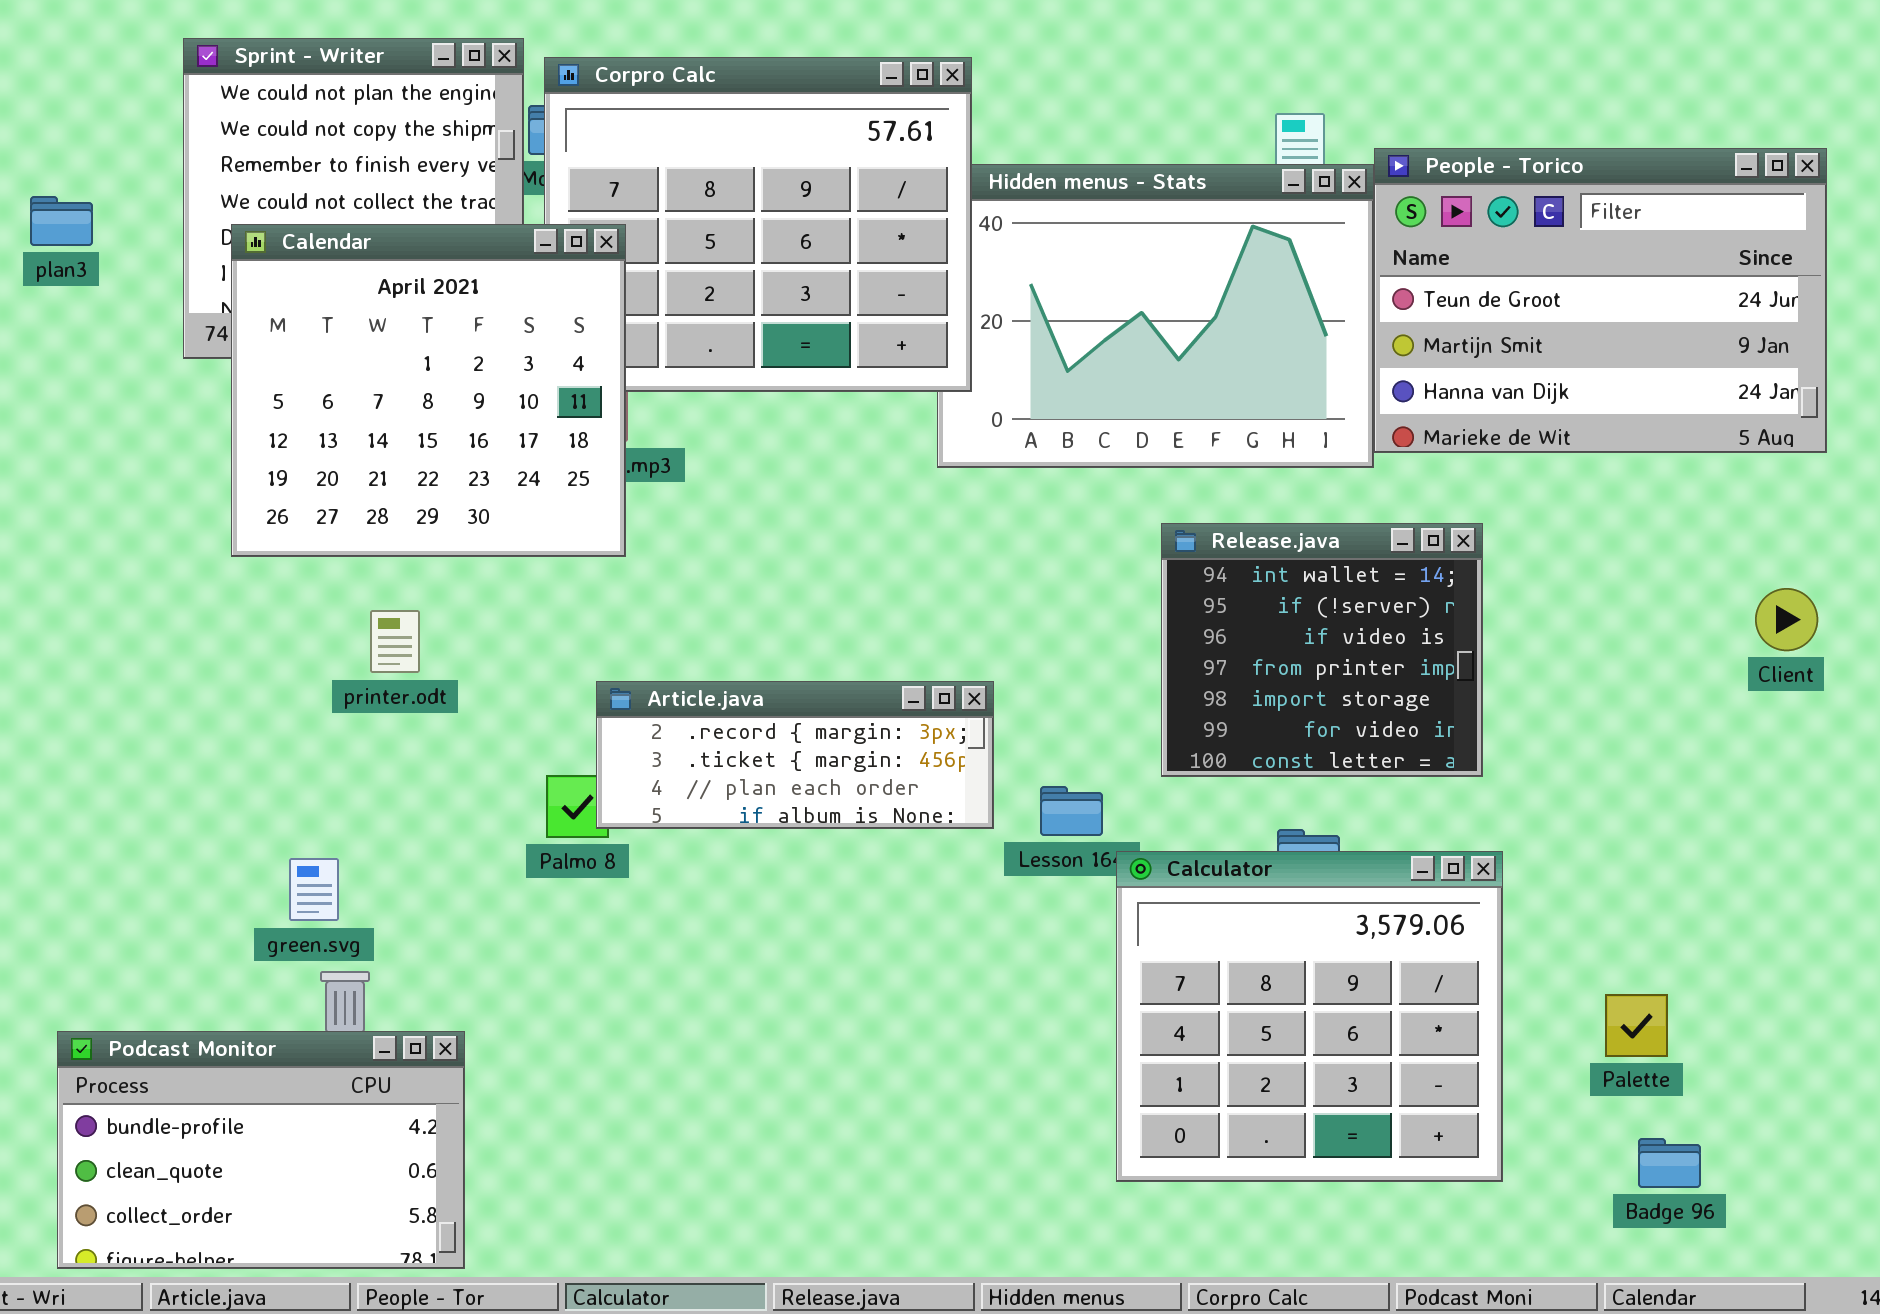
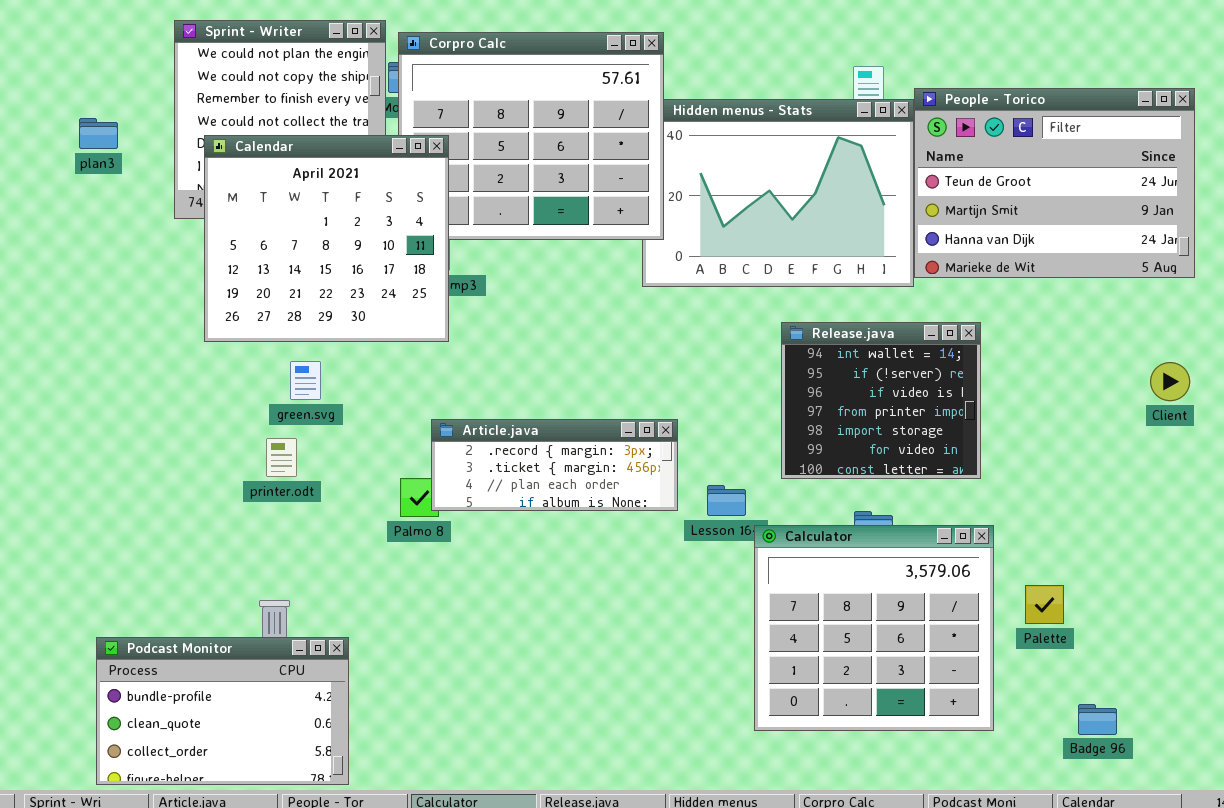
printer.odt: [370,610,420,673] -> [266,438,297,477], moved
green.svg: [289,858,339,921] -> [290,361,321,400], moved
Palette: [1605,994,1668,1057] -> [1025,585,1064,624], moved

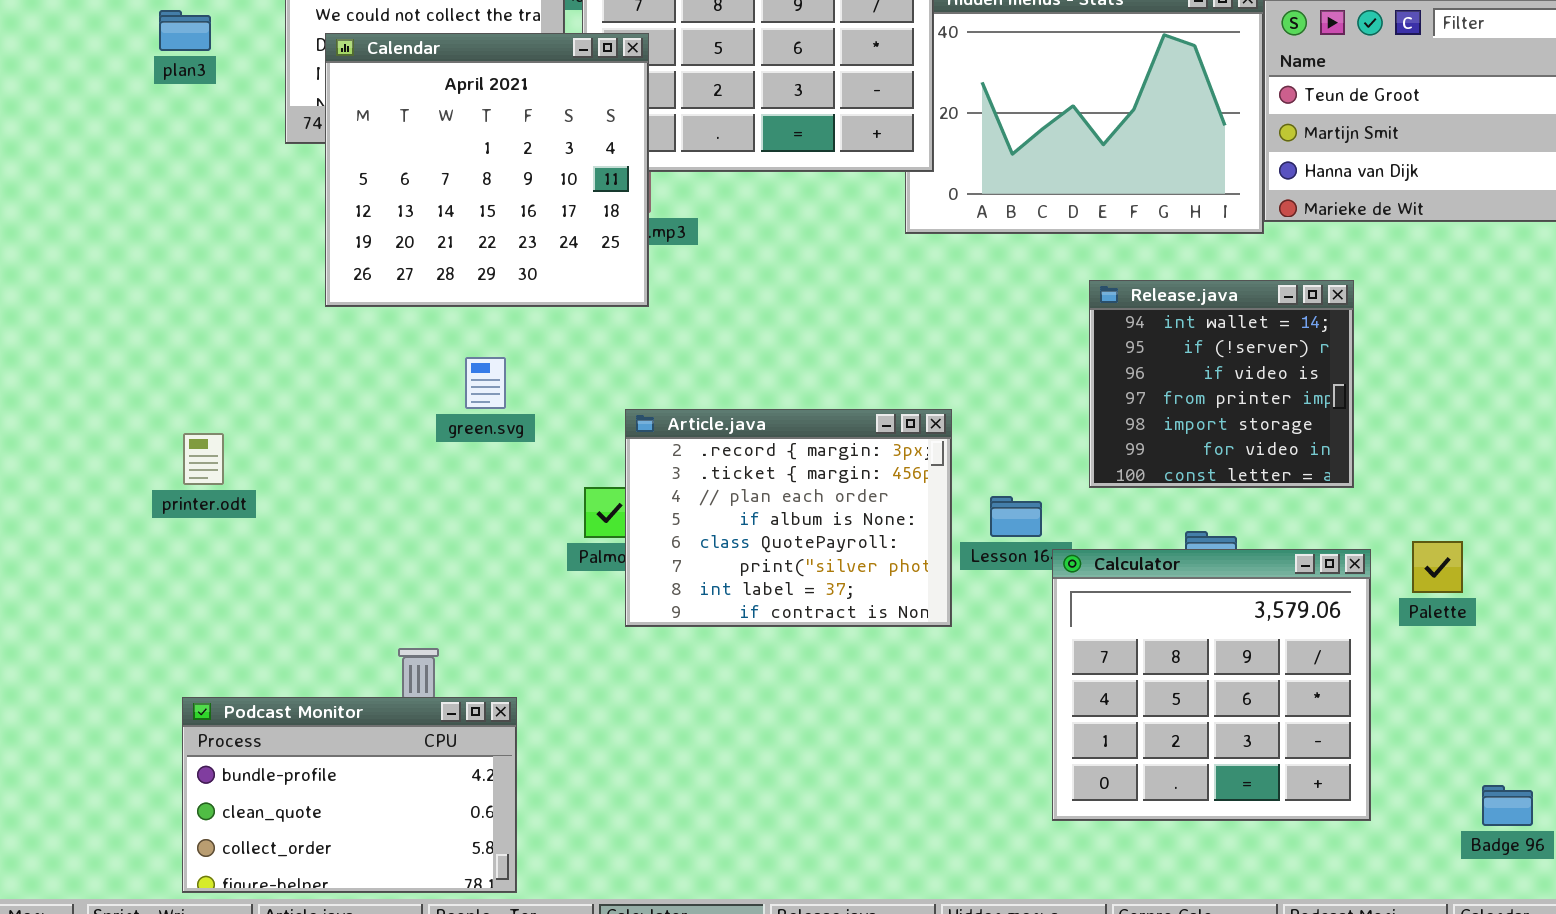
green.svg: [290,361,321,400] -> [465,357,506,409], moved
Article.java: [431,419,678,511] -> [625,409,952,627], resized
printer.odt: [266,438,297,477] -> [183,433,224,485], moved
Palette: [1025,585,1064,624] -> [1412,541,1463,593], moved

